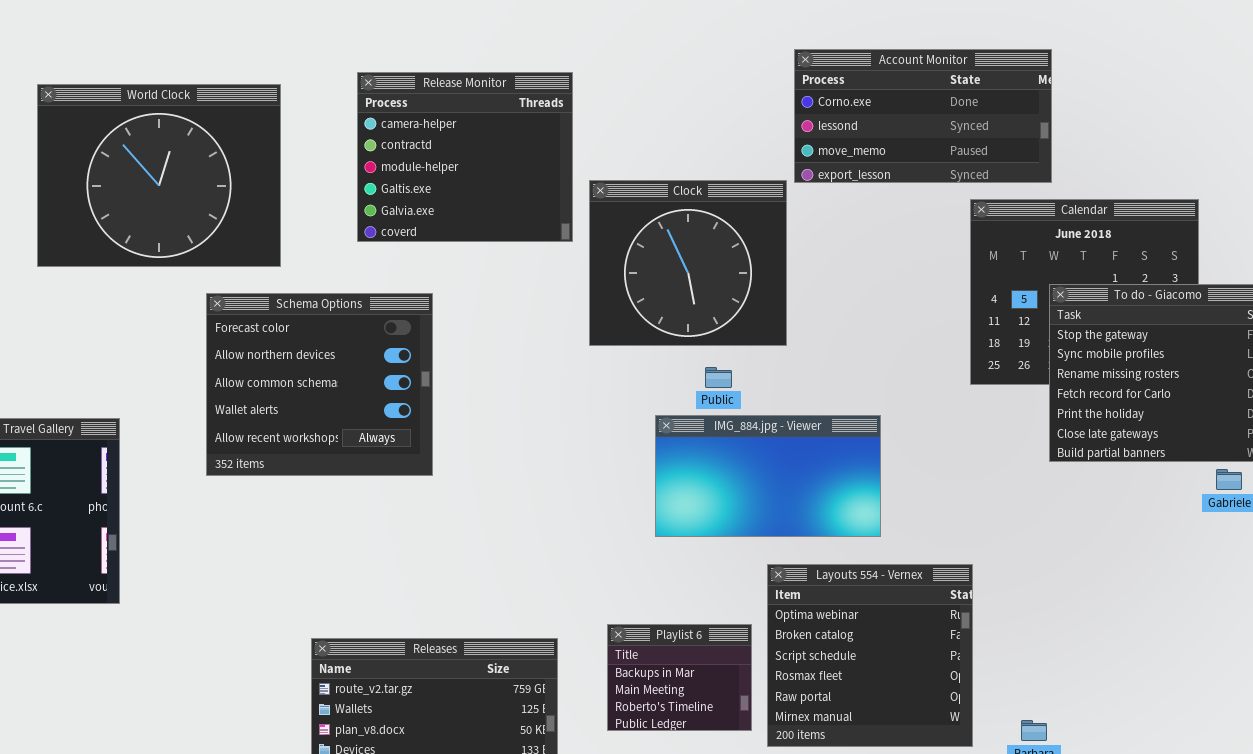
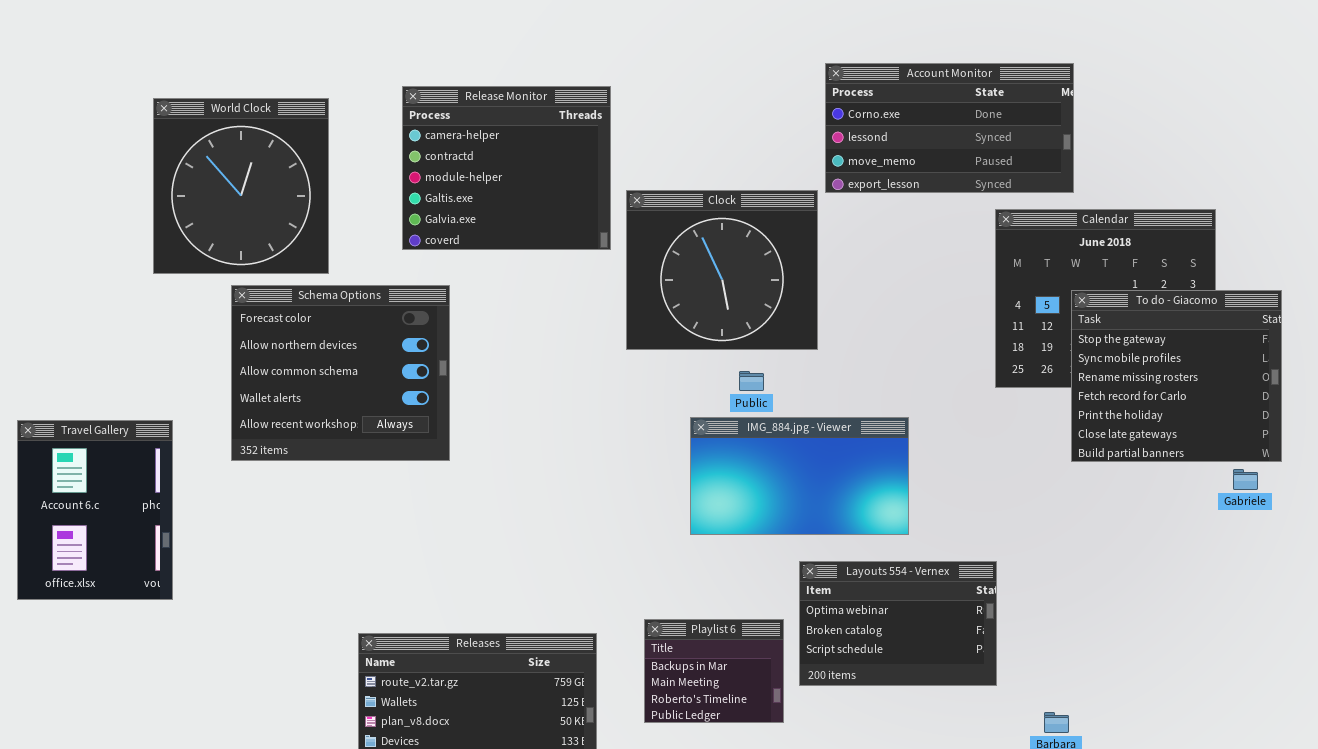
World Clock: [37,84,281,267] -> [153,98,329,274], resized
Schema Options: [206,293,433,476] -> [231,285,450,461], moved
Layouts 554 - Vernex: [767,564,973,747] -> [799,561,997,686], resized

